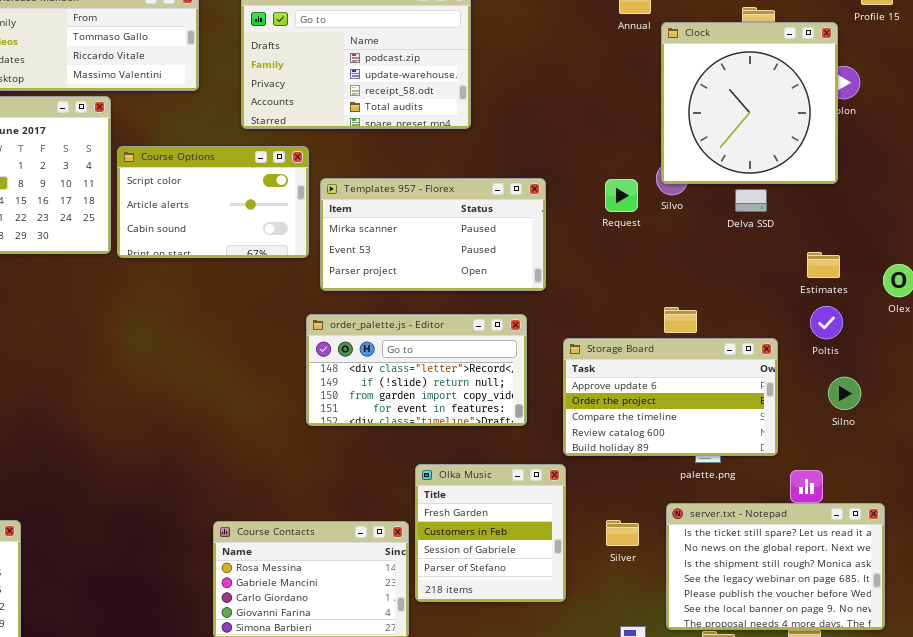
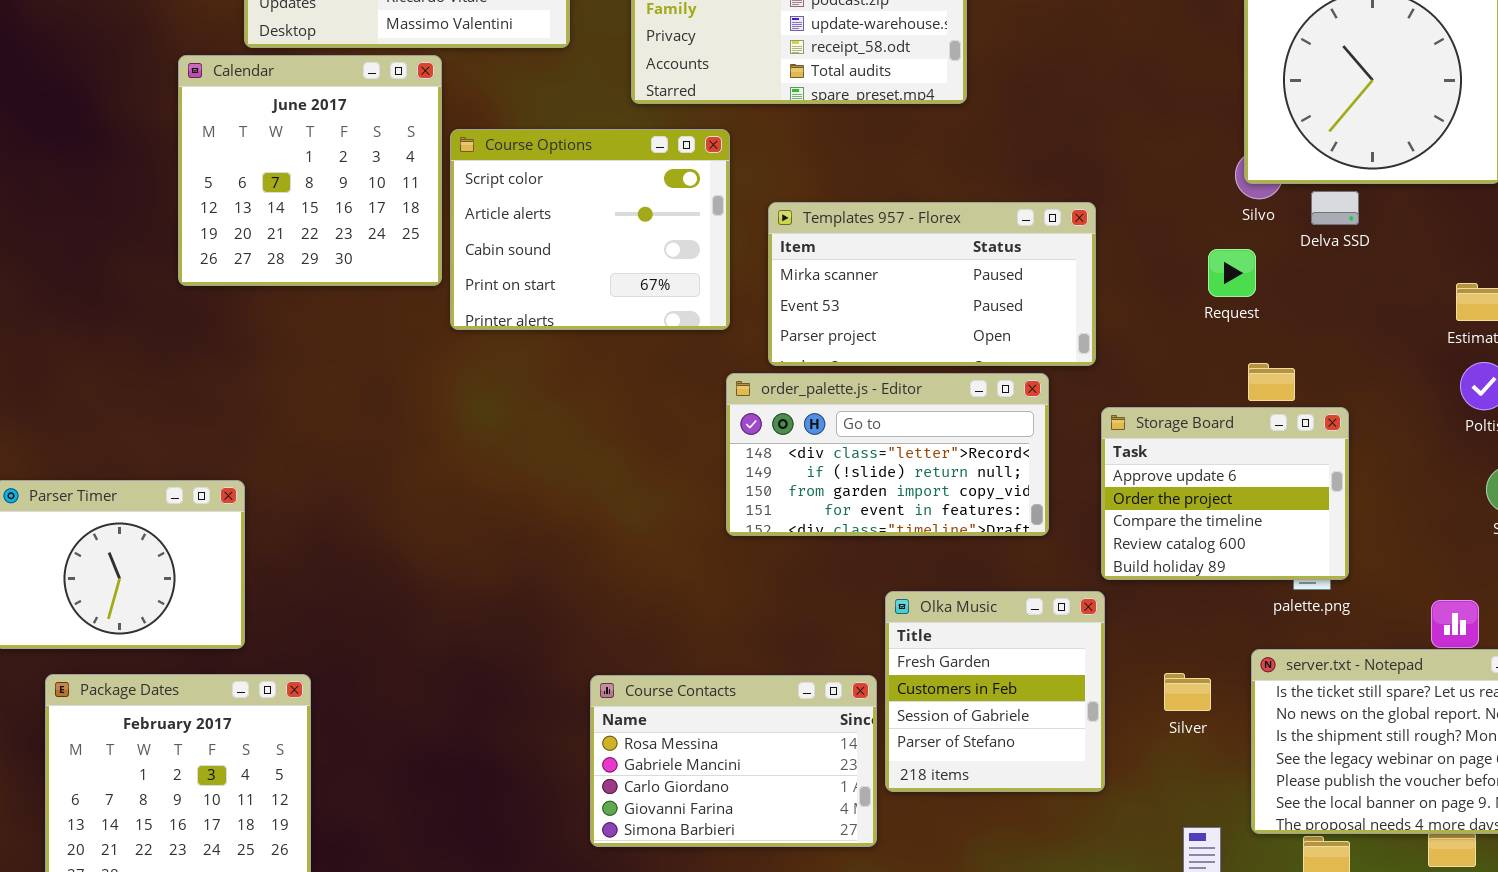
Course Options: [117,146,309,258] -> [450,129,730,330], resized
Templates 957 - Florex: [320,178,546,291] -> [768,202,1096,366], moved
Request: [605,179,638,212] -> [1208,249,1256,297], moved
Delva SSD: [735,189,767,212] -> [1311,191,1359,225], moved
Storage Board: [563,338,778,456] -> [1101,407,1349,580], resized

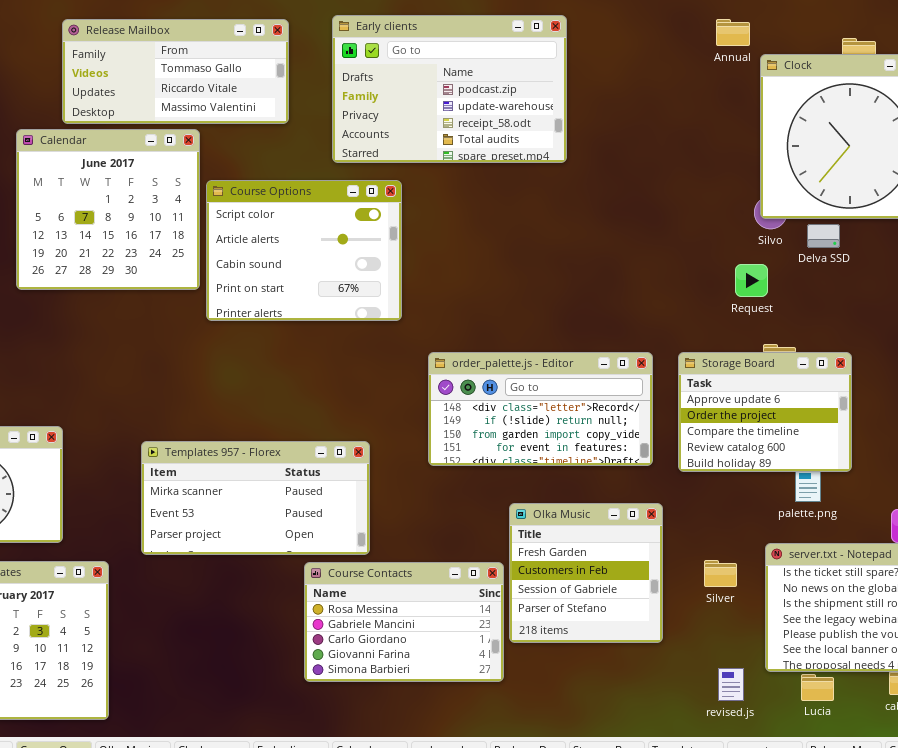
Templates 957 - Florex: [768,202,1096,366] -> [141,441,370,555], moved
order_palette.js - Editor: [726,373,1049,536] -> [428,352,653,466], moved
Storage Board: [1101,407,1349,580] -> [678,352,852,472], moved

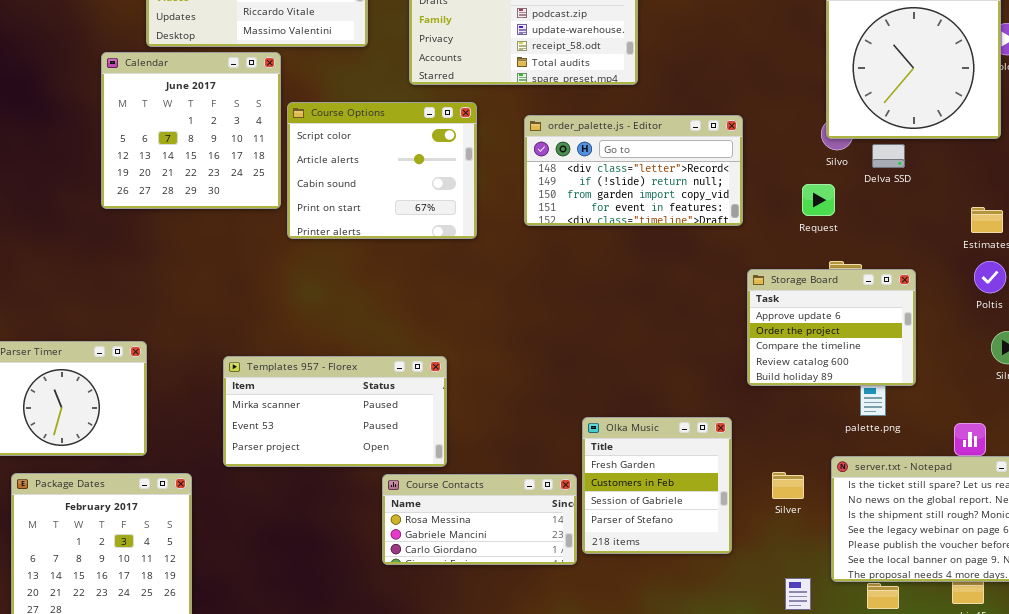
order_palette.js - Editor: [428,352,653,466] -> [524,115,743,226], moved
Course Contacts: [304,562,504,682] -> [382,474,577,565], resized

